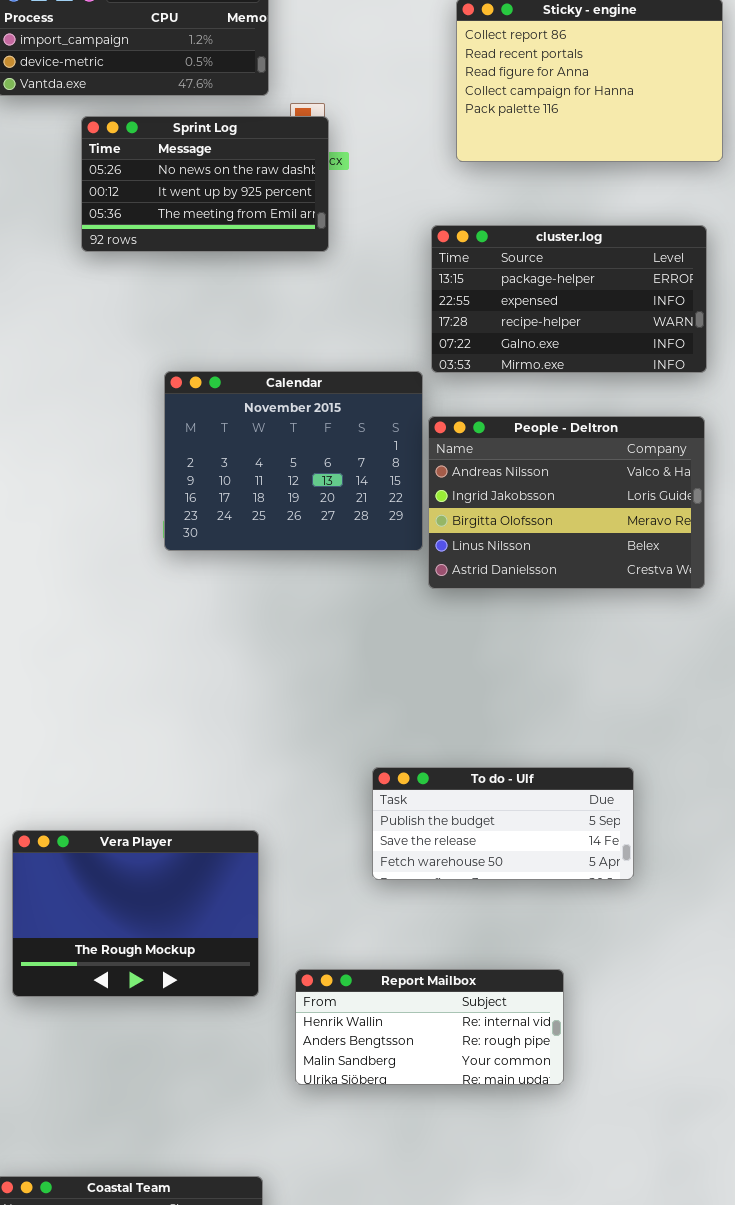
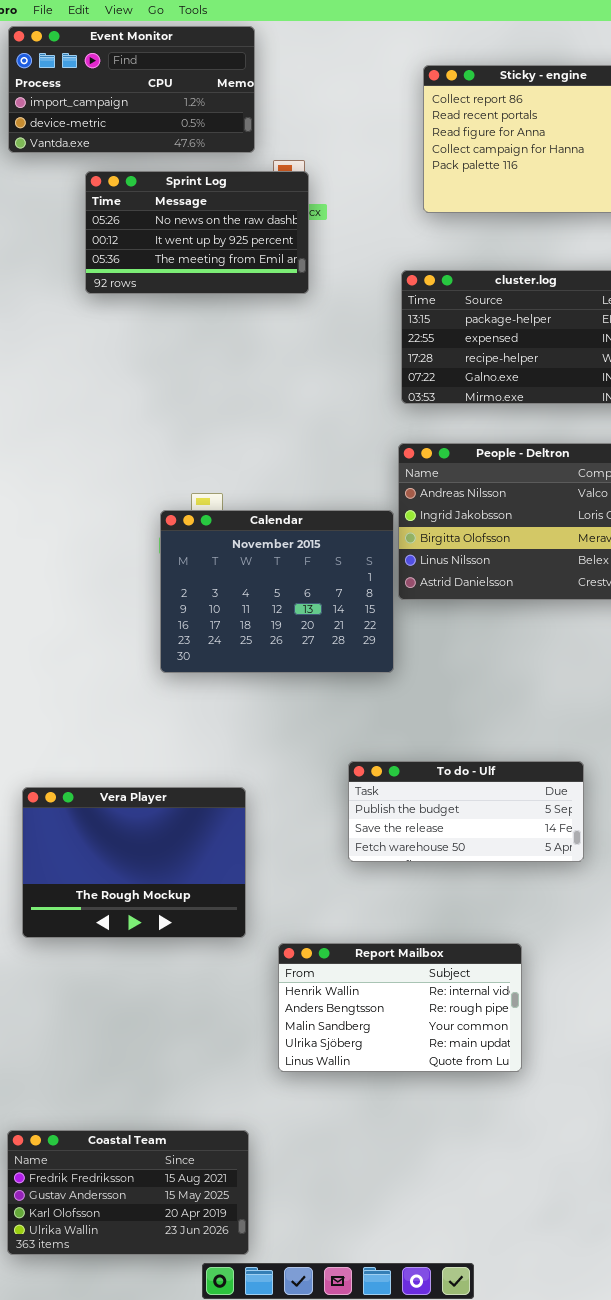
Calendar: [164,371,423,551] -> [160,510,394,673], moved
Vera Player: [12,830,259,997] -> [22,787,246,938], moved
Report Mailbox: [295,969,564,1085] -> [278,943,522,1072], resized

